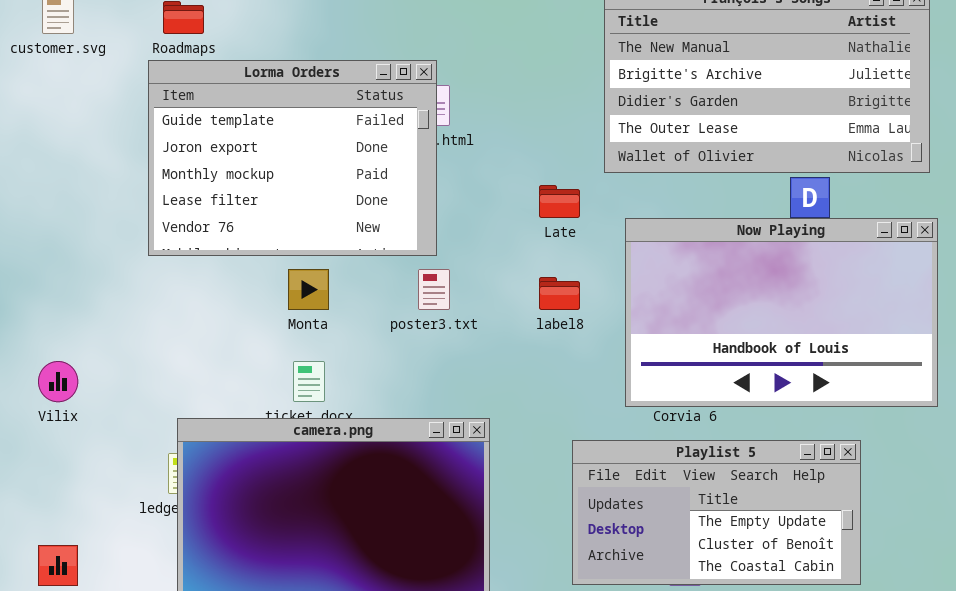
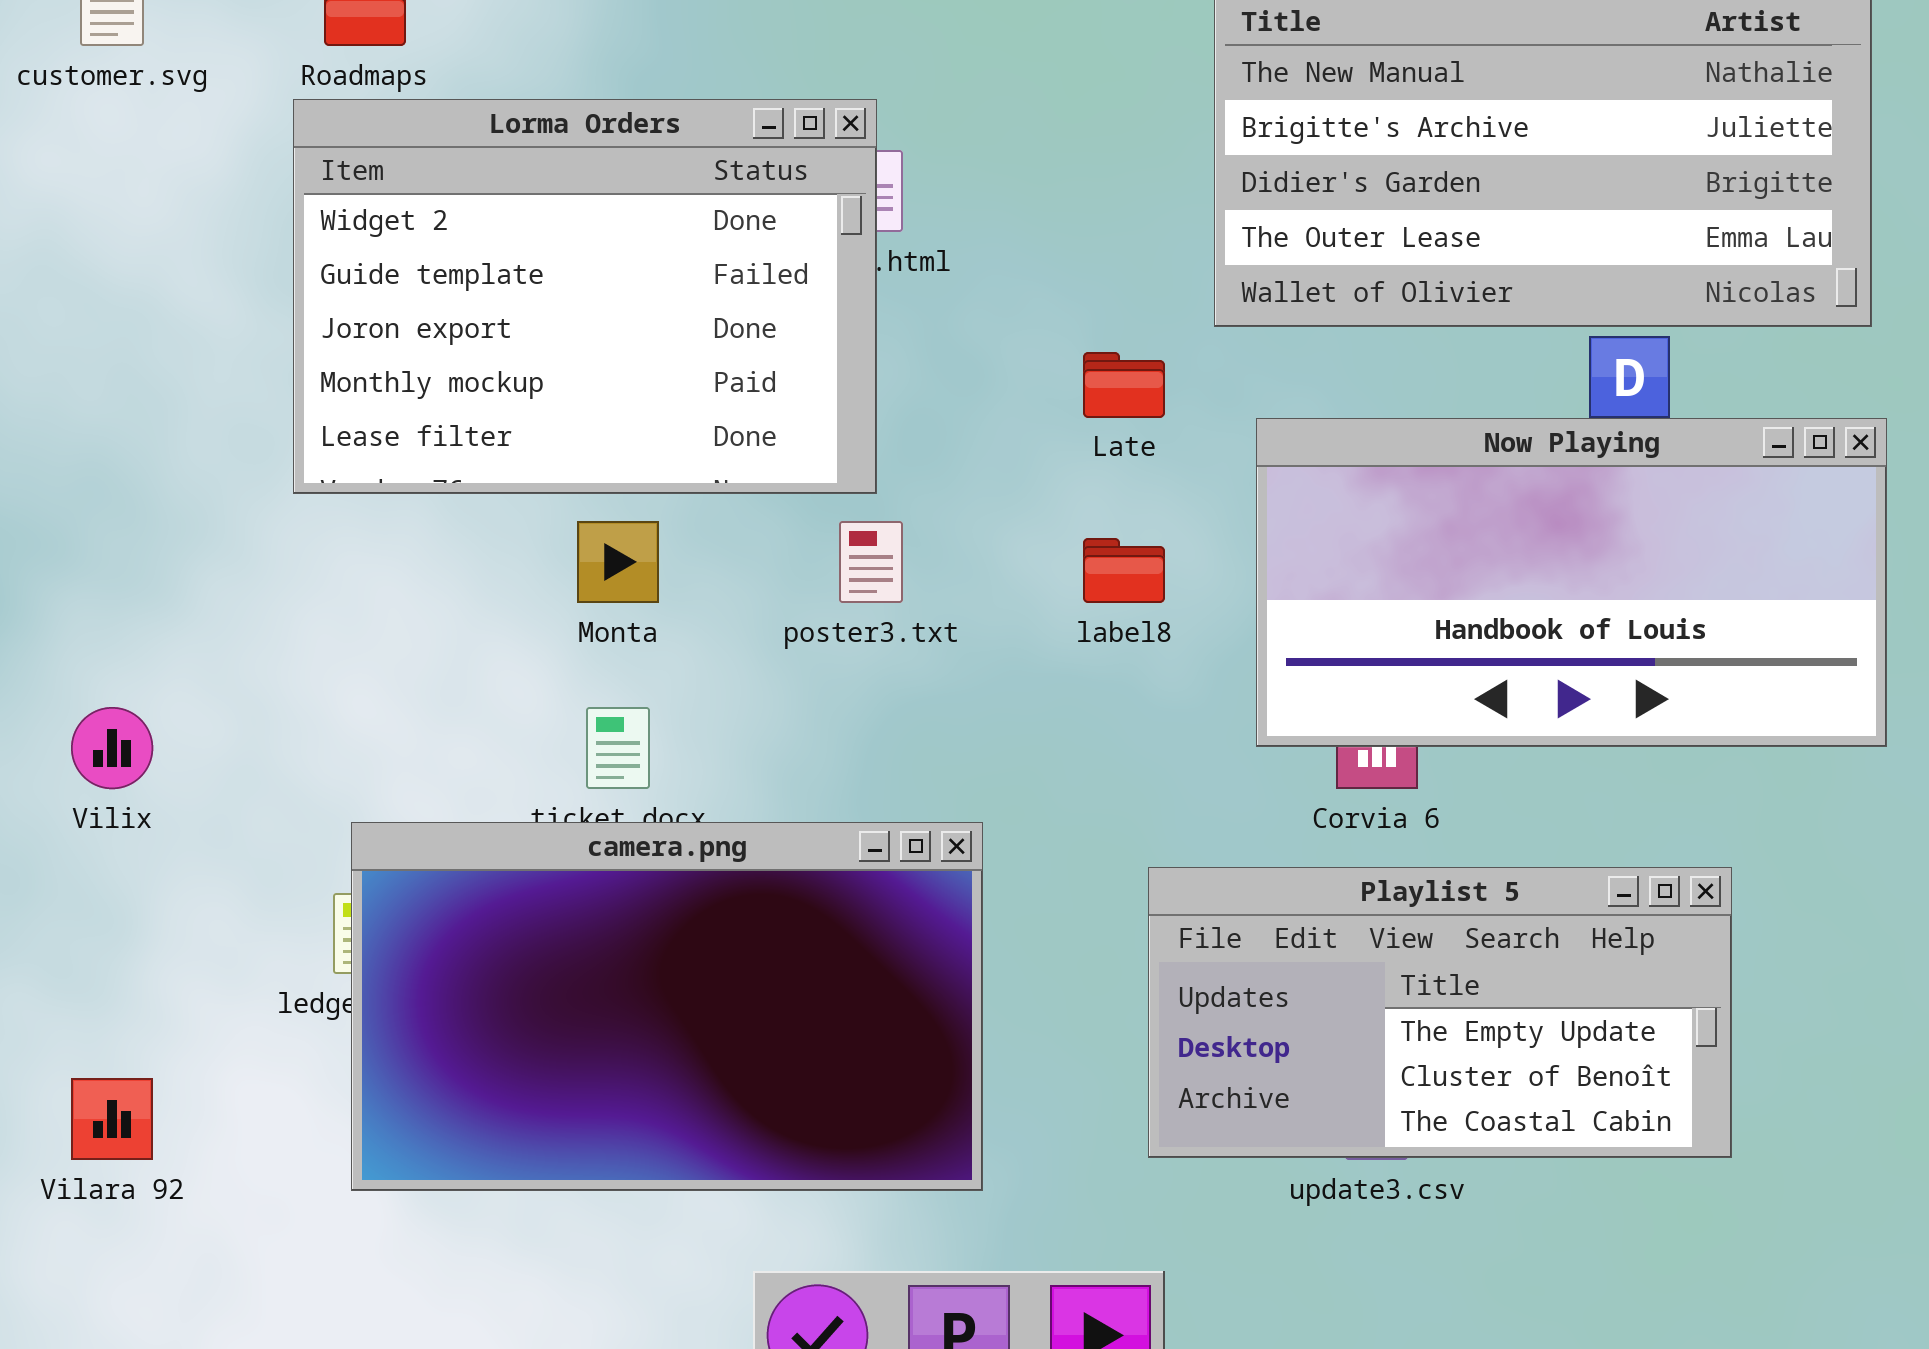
Lorma Orders: [148,60,437,256] -> [293,99,877,494], scrolled up 1 row
Now Playing: [625,218,938,407] -> [1256,418,1887,747], resized

